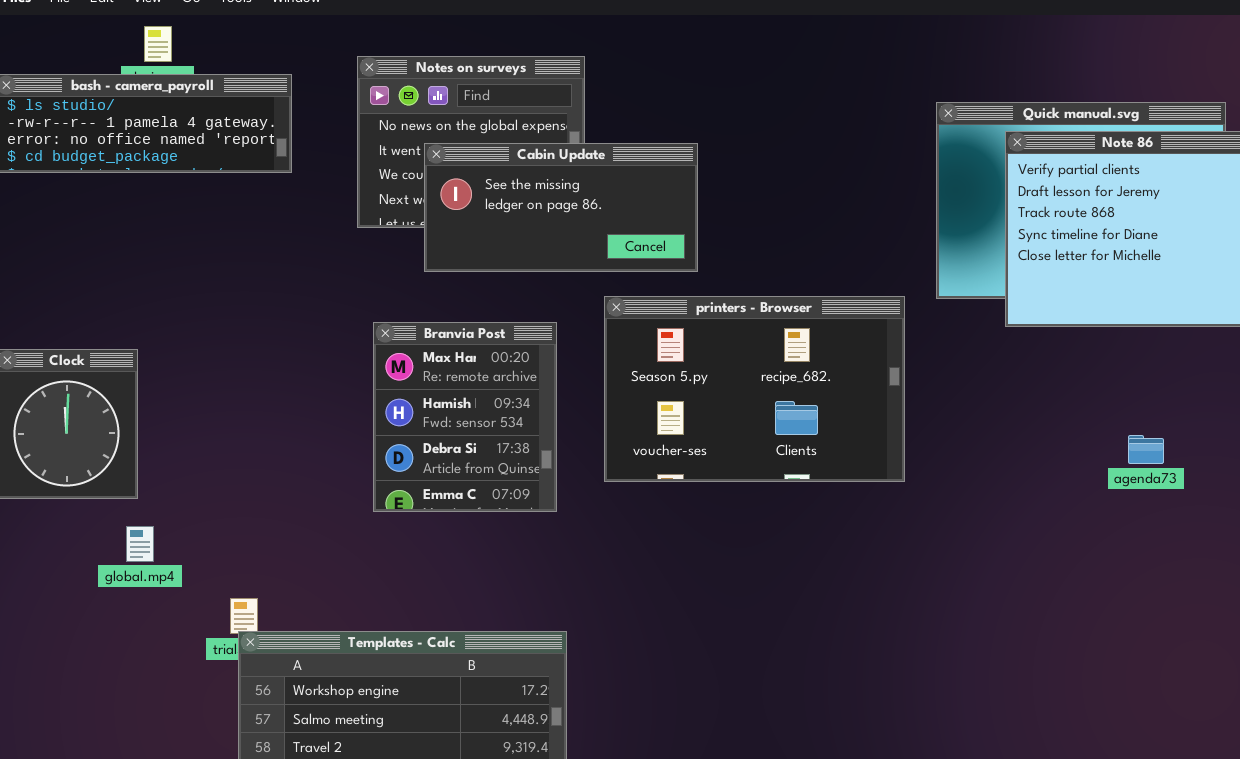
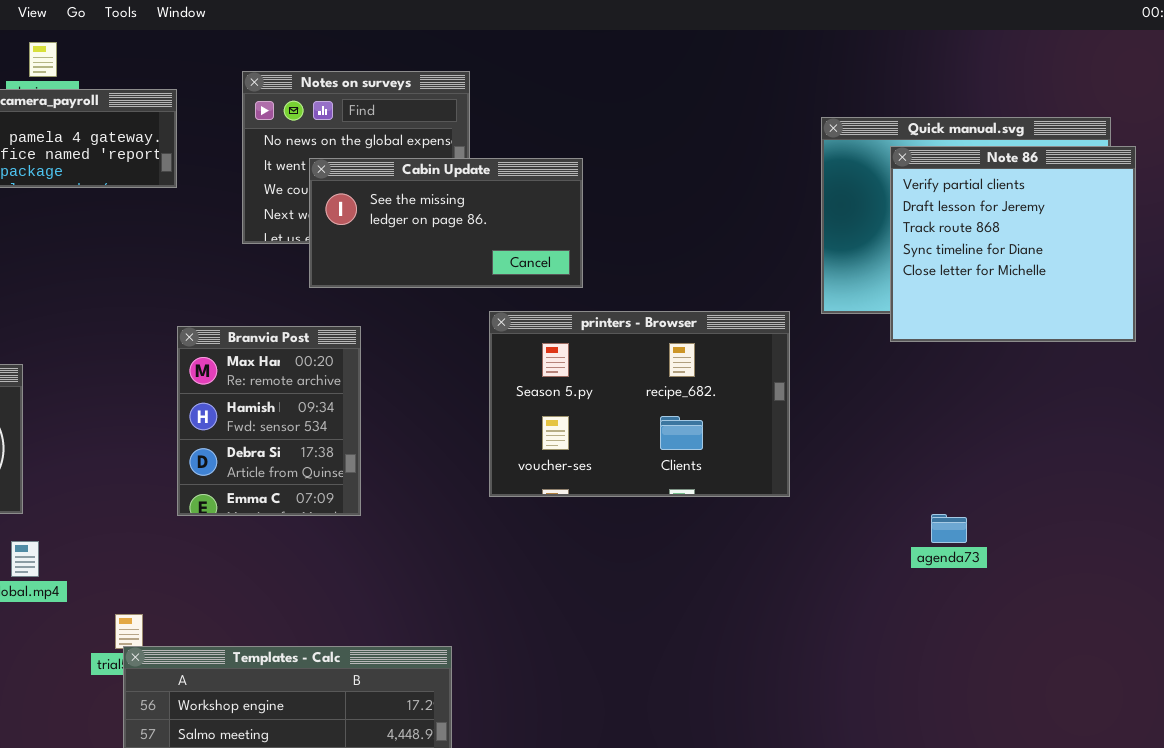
Branvia Post: [373,322,557,512] -> [177,326,361,516], moved
agenda73: [1128,435,1164,464] -> [931,514,967,543], moved

